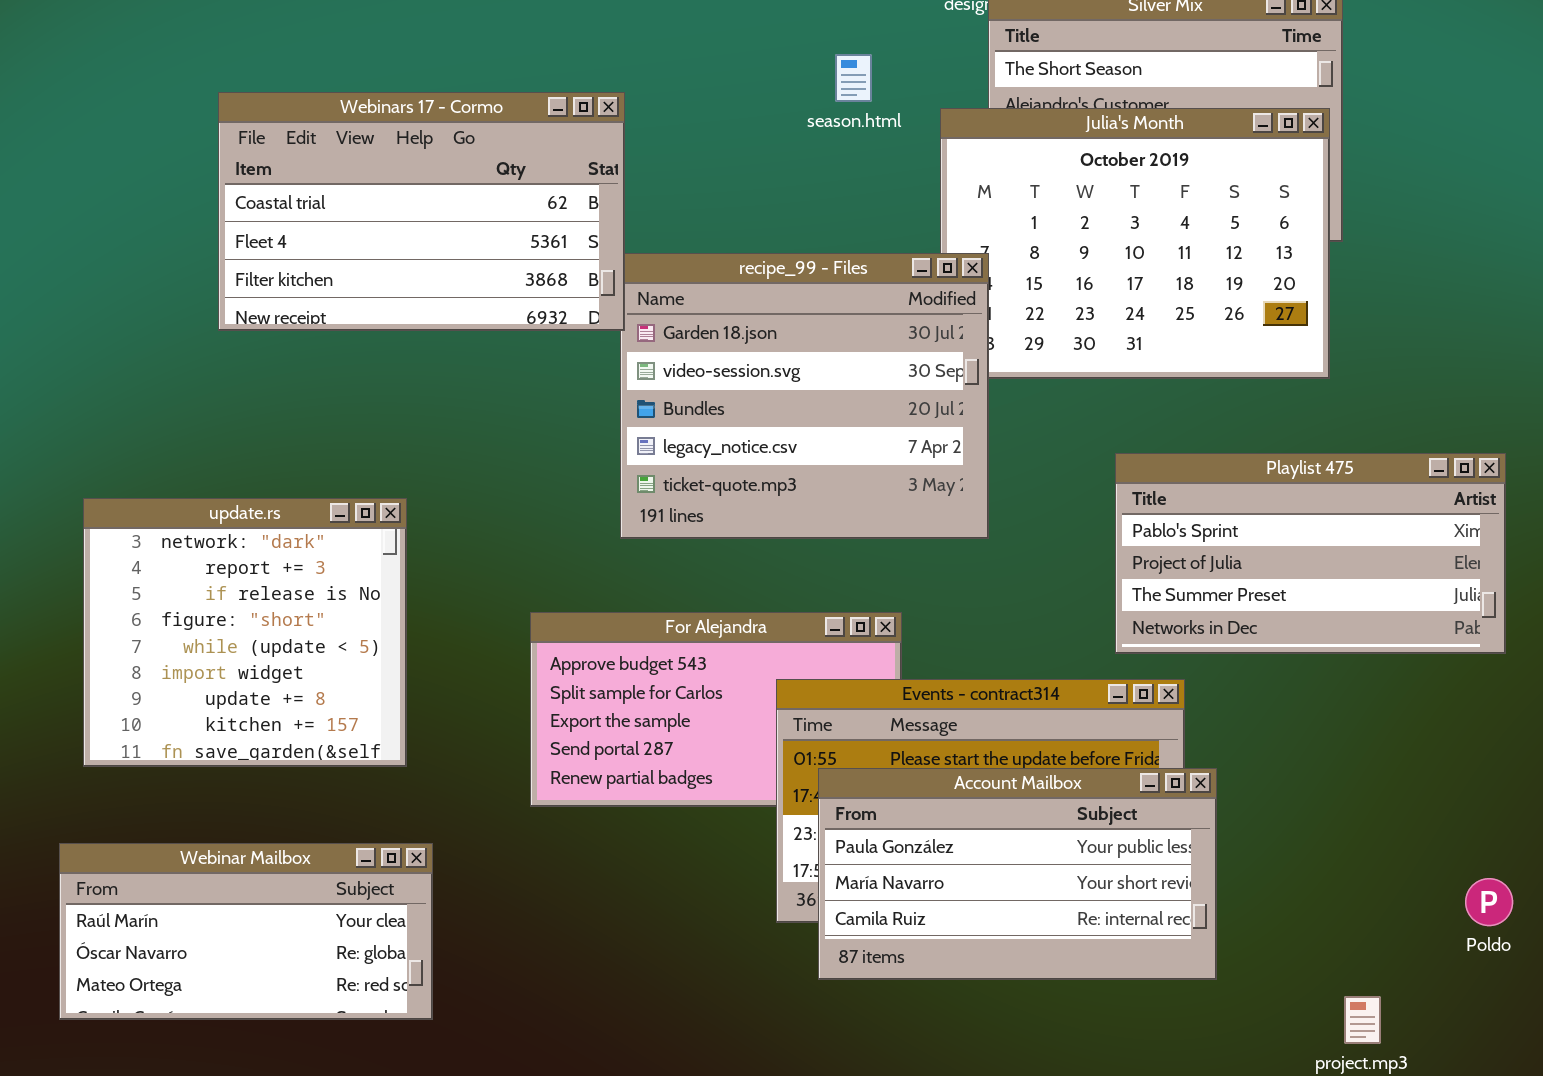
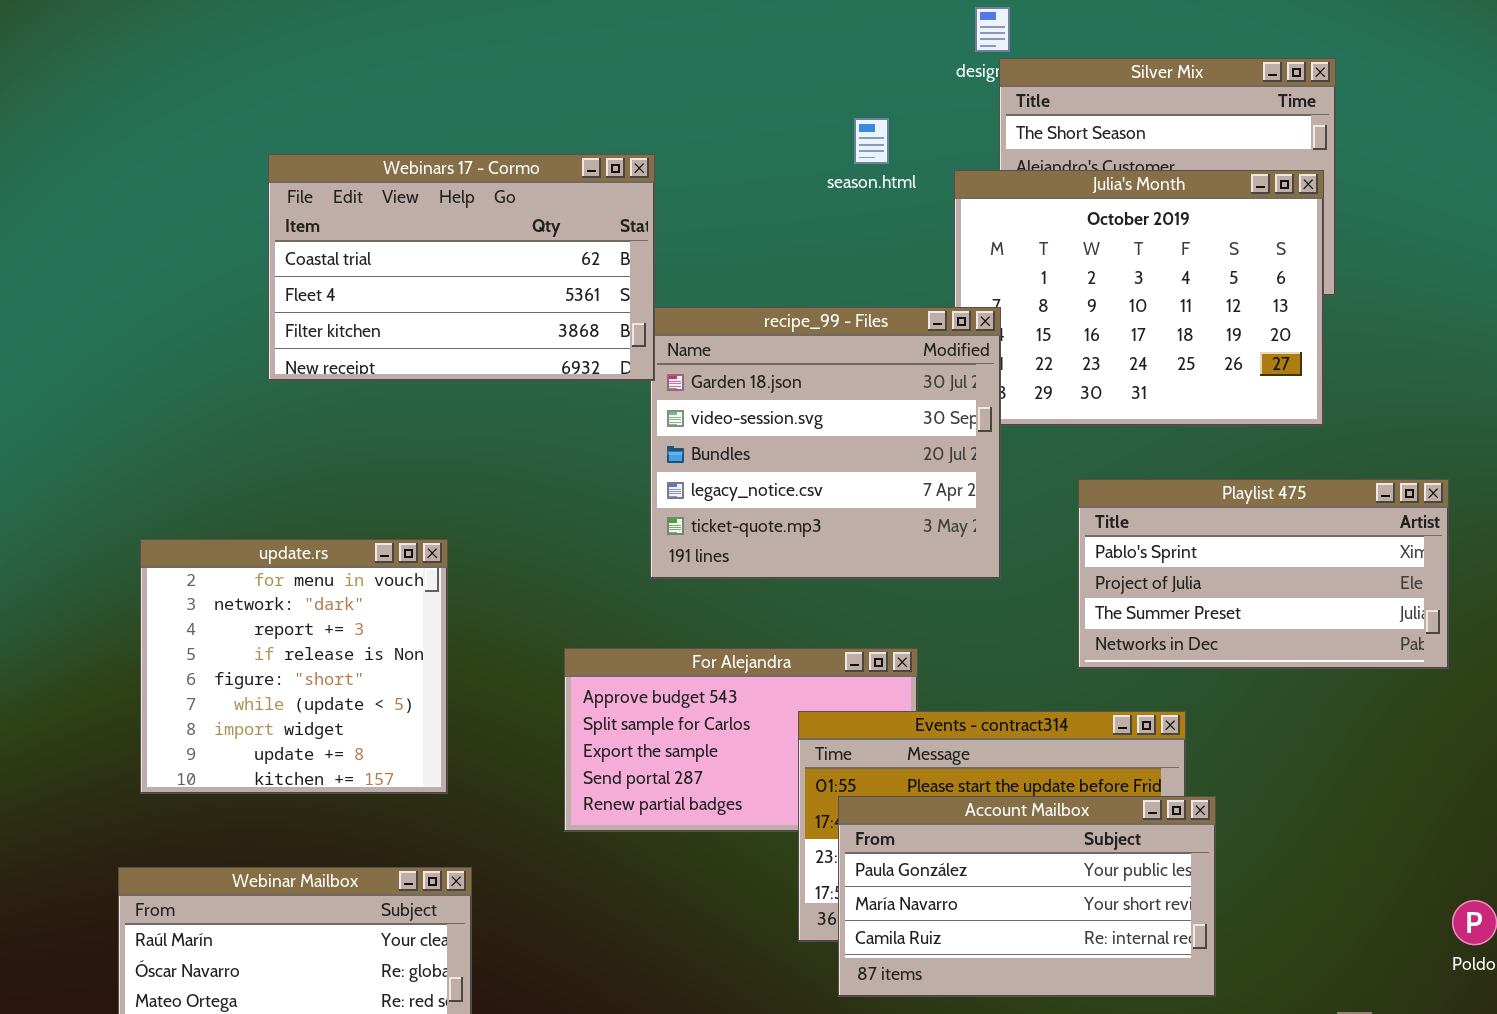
Playlist 475: [1115,453,1506,654] -> [1078,479,1449,669], moved
update.rs: [83,498,407,767] -> [140,539,448,794], scrolled up 1 row

